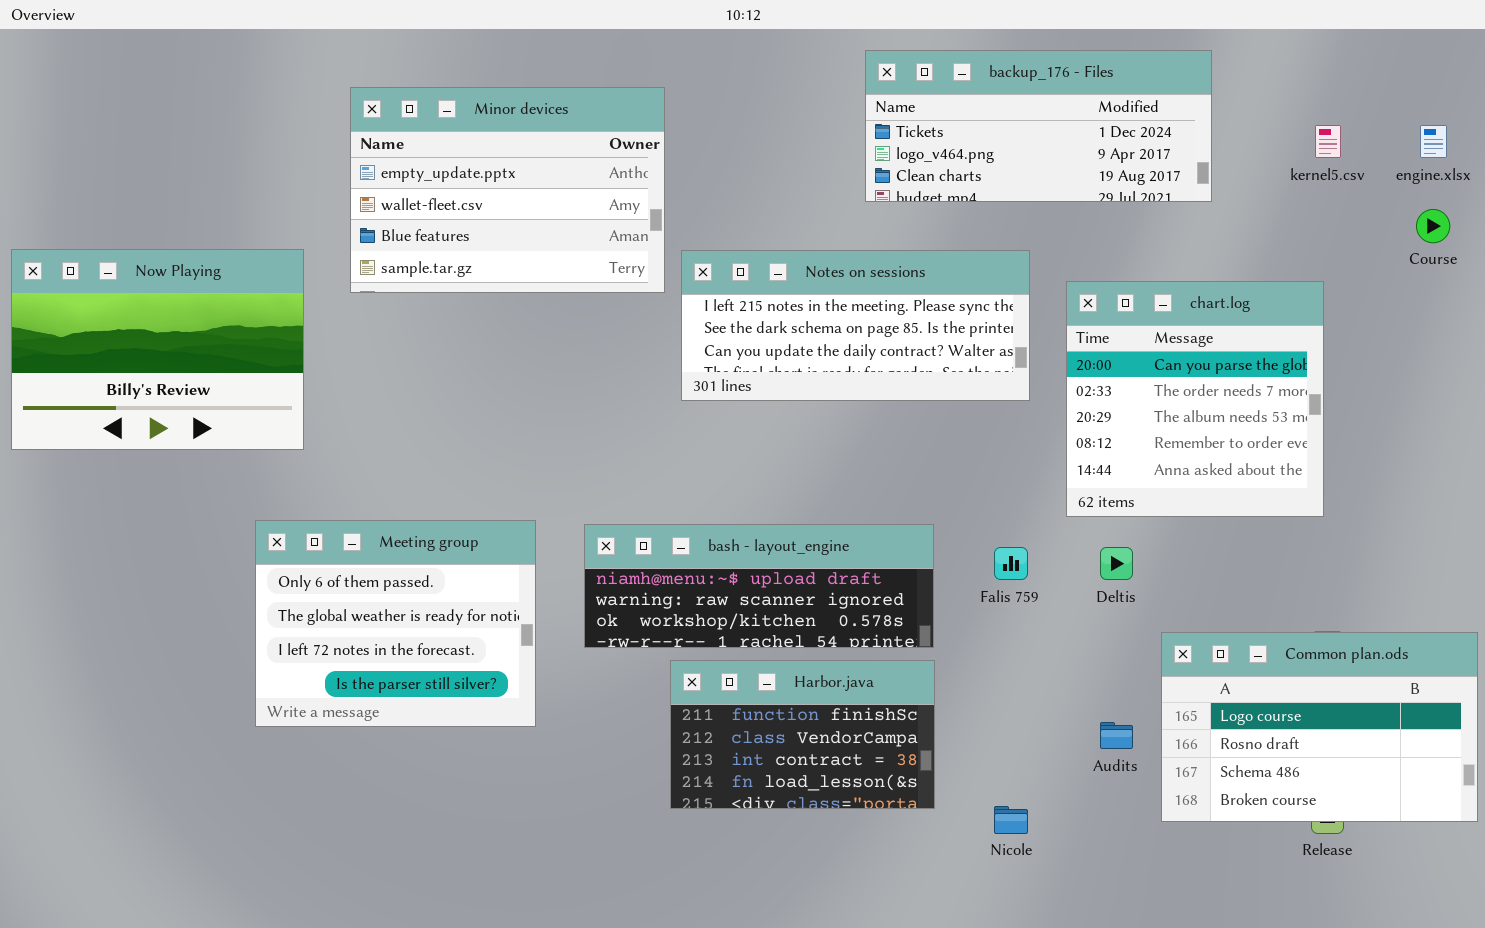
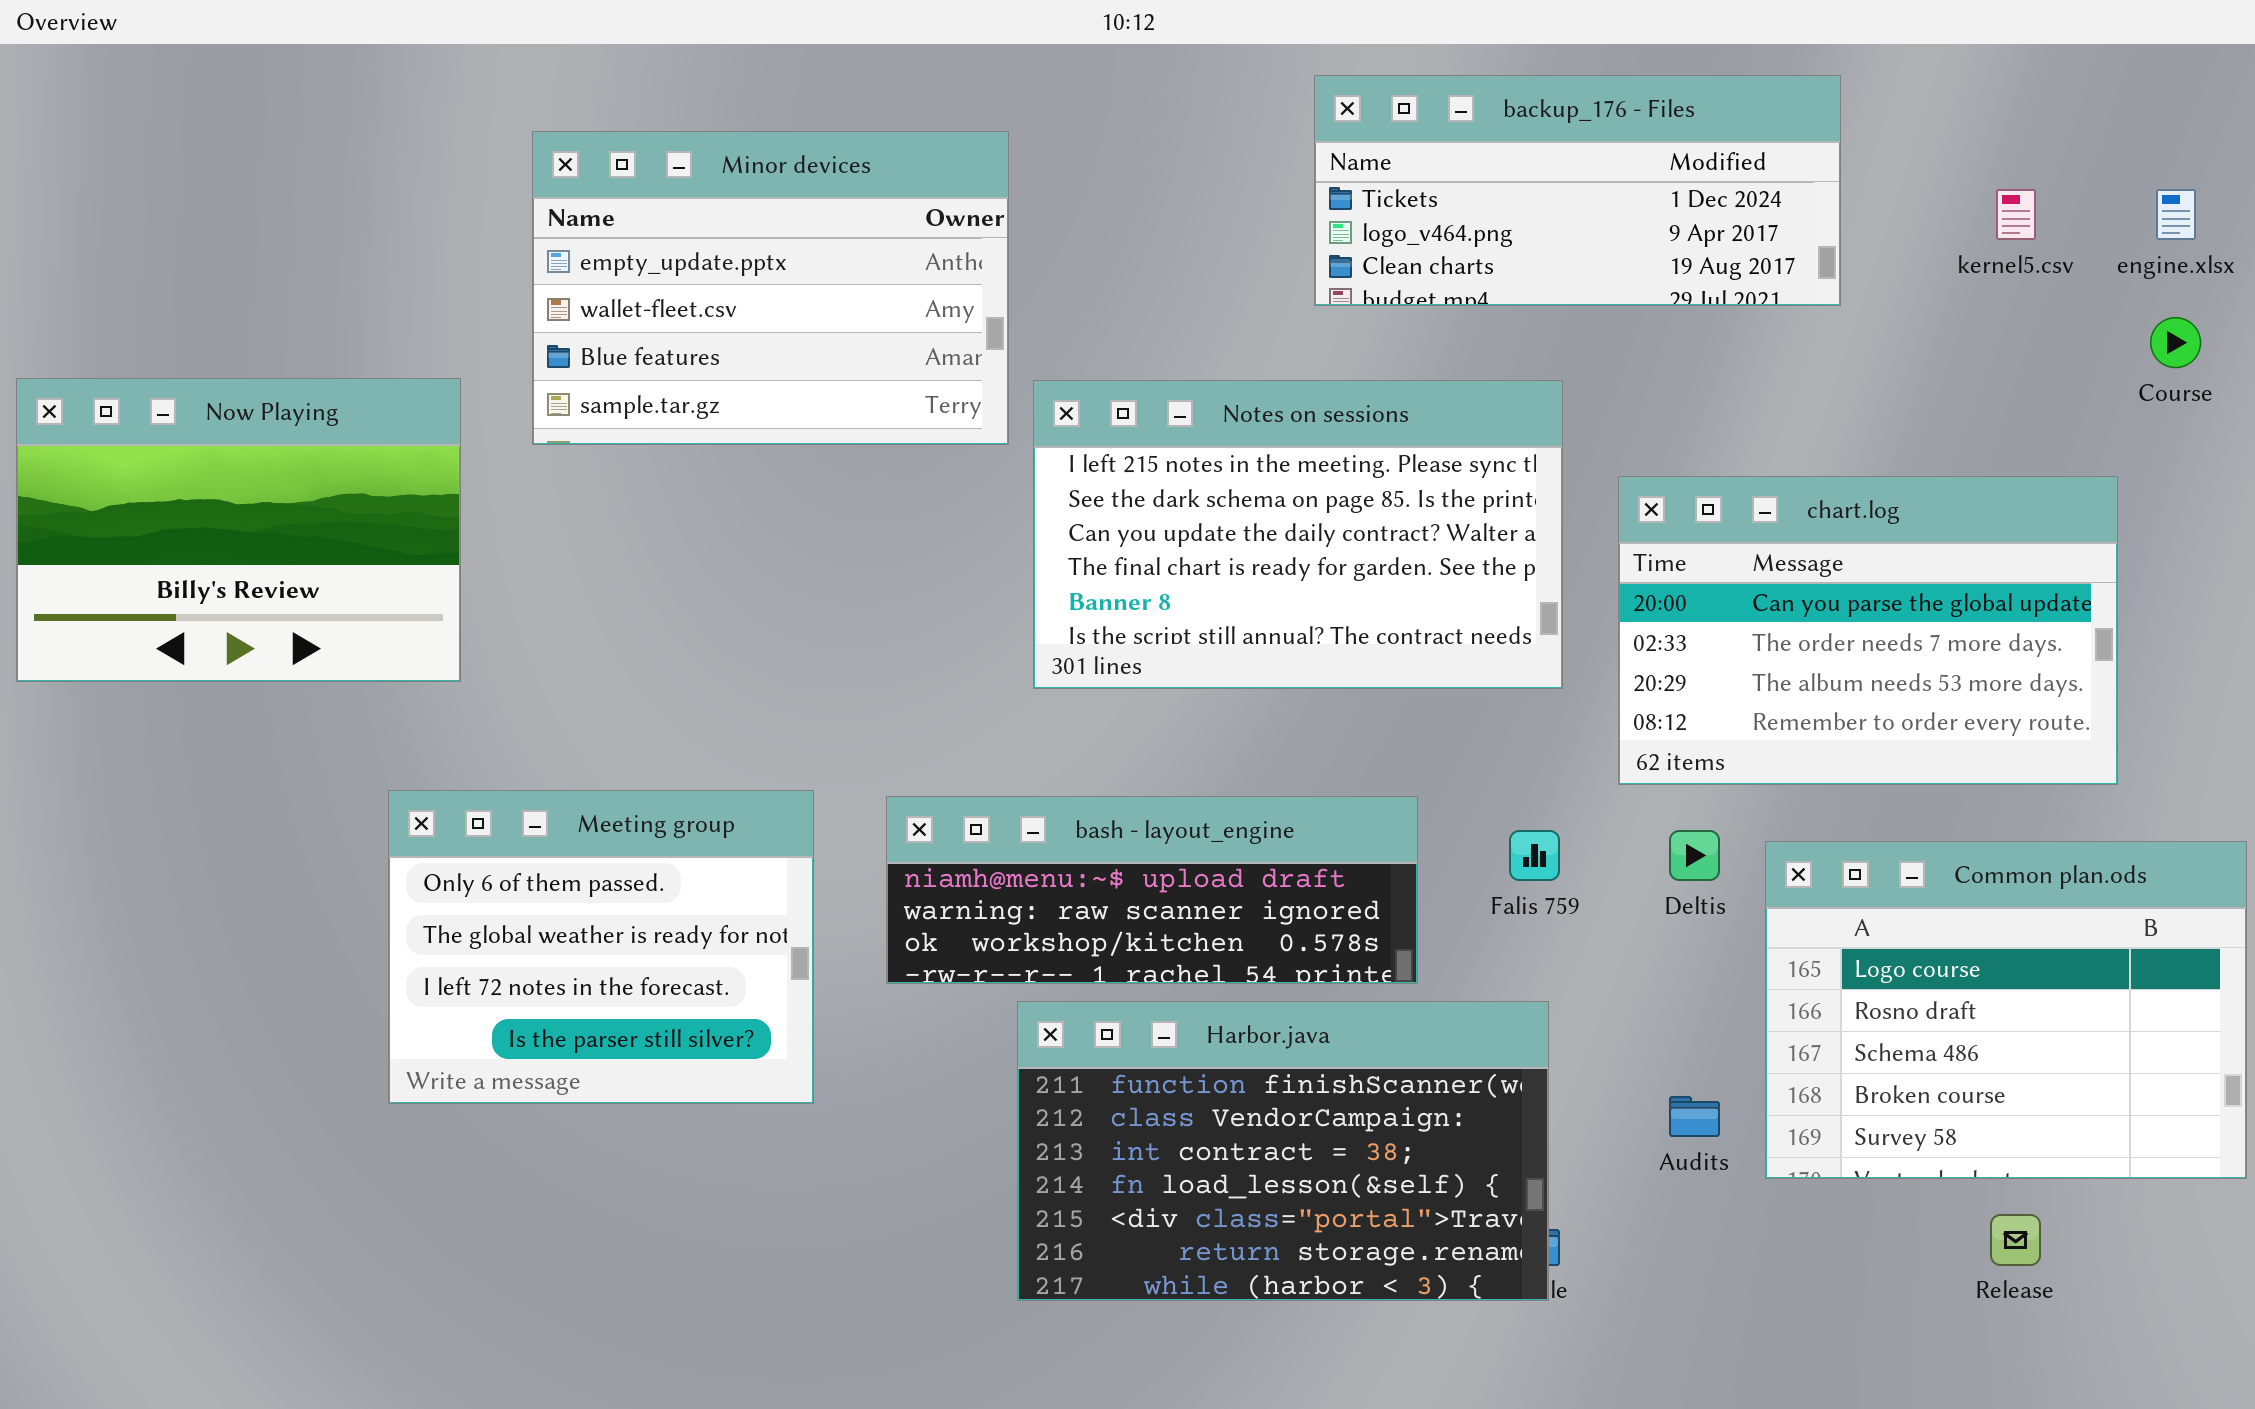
Notes on sessions: [681,250,1030,401] -> [1033,380,1563,689], resized
chart.log: [1066,281,1324,517] -> [1618,476,2118,785], resized
Common plan.ods: [1161,632,1478,822] -> [1765,841,2247,1179], moved, resized
Harbor.java: [670,660,935,809] -> [1017,1001,1549,1301], resized

